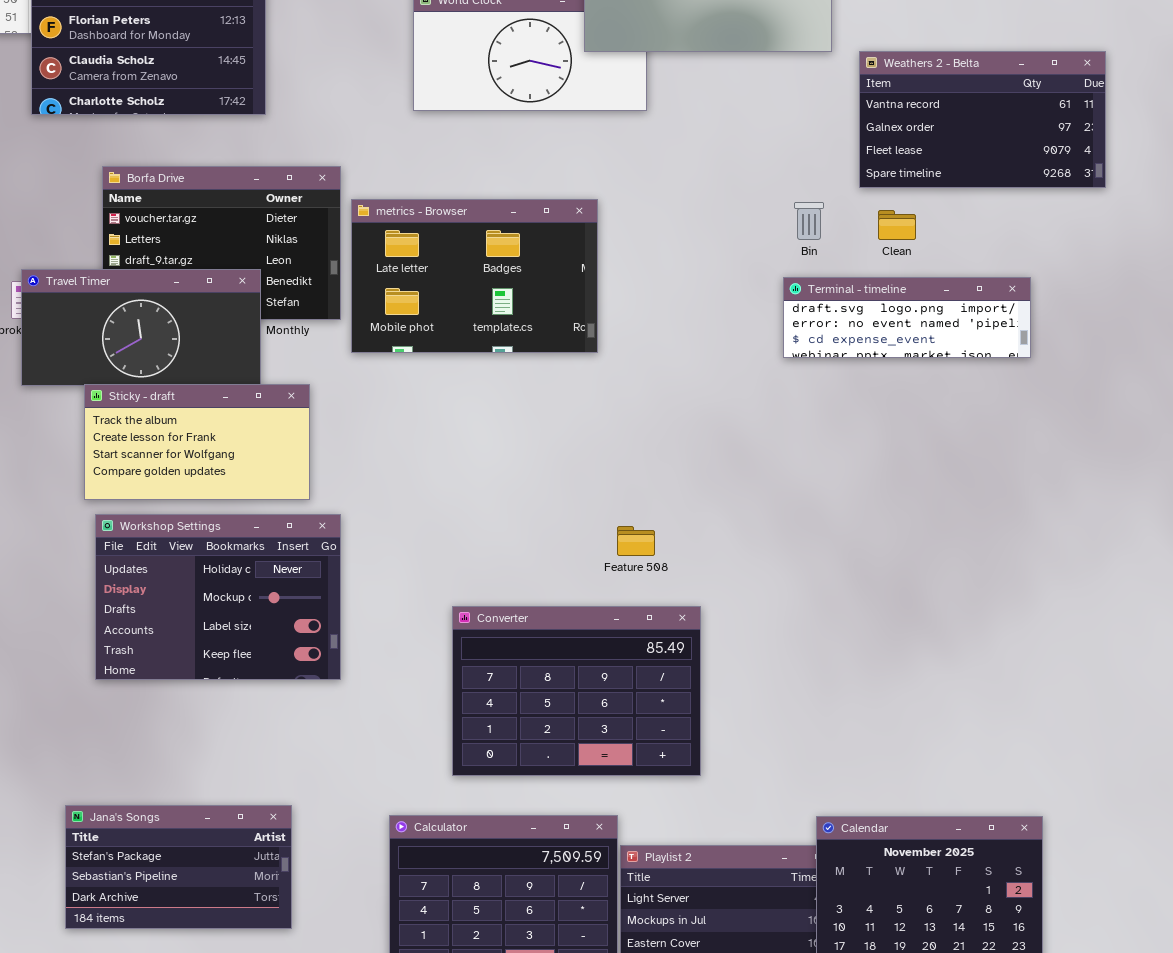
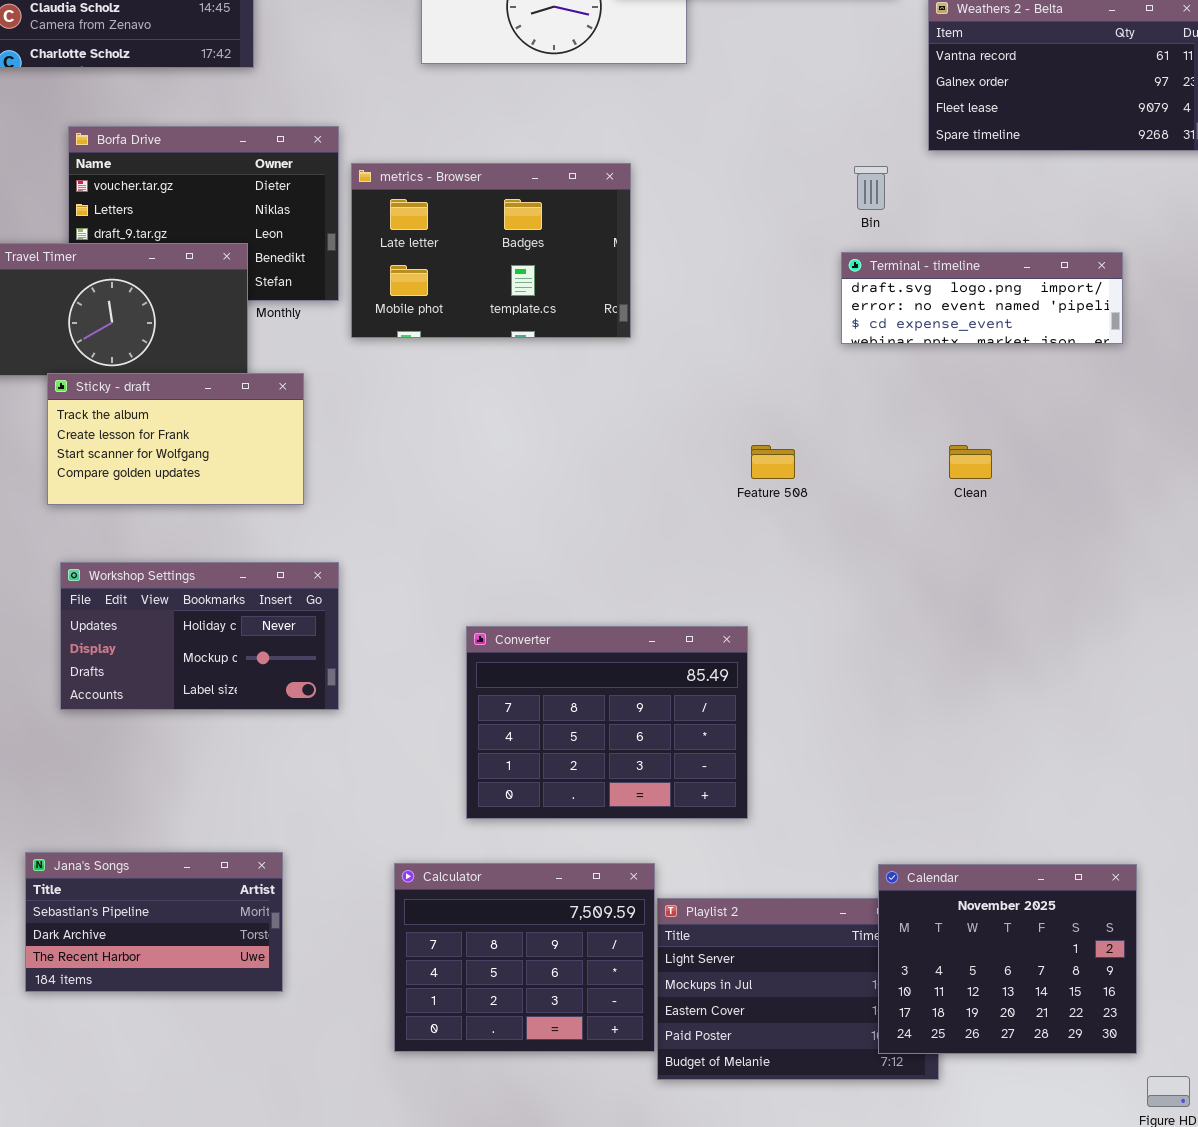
Clean: [878,210,916,240] -> [949,445,992,479], moved
Workshop Settings: [95,514,341,680] -> [60,562,339,710], resized
Feature 508: [617,526,655,556] -> [751,445,795,479], moved
Jana's Songs: [65,805,292,929] -> [25,852,283,992], scrolled down 1 row

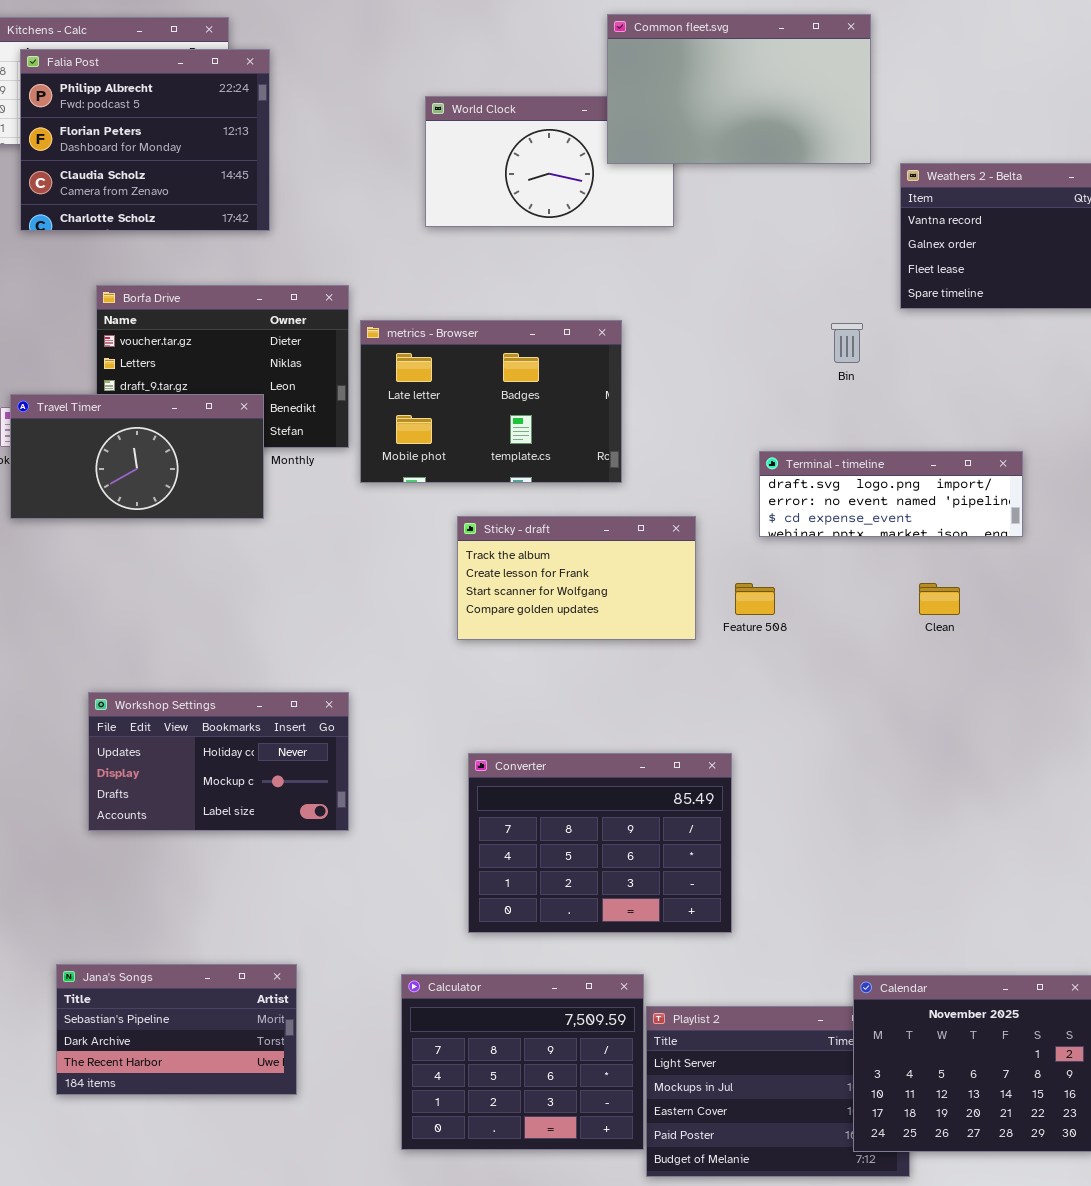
Terminal - timeline: [841,252,1123,344] -> [759,451,1023,537], moved
Sticky - draft: [47,373,304,505] -> [457,516,696,640], moved

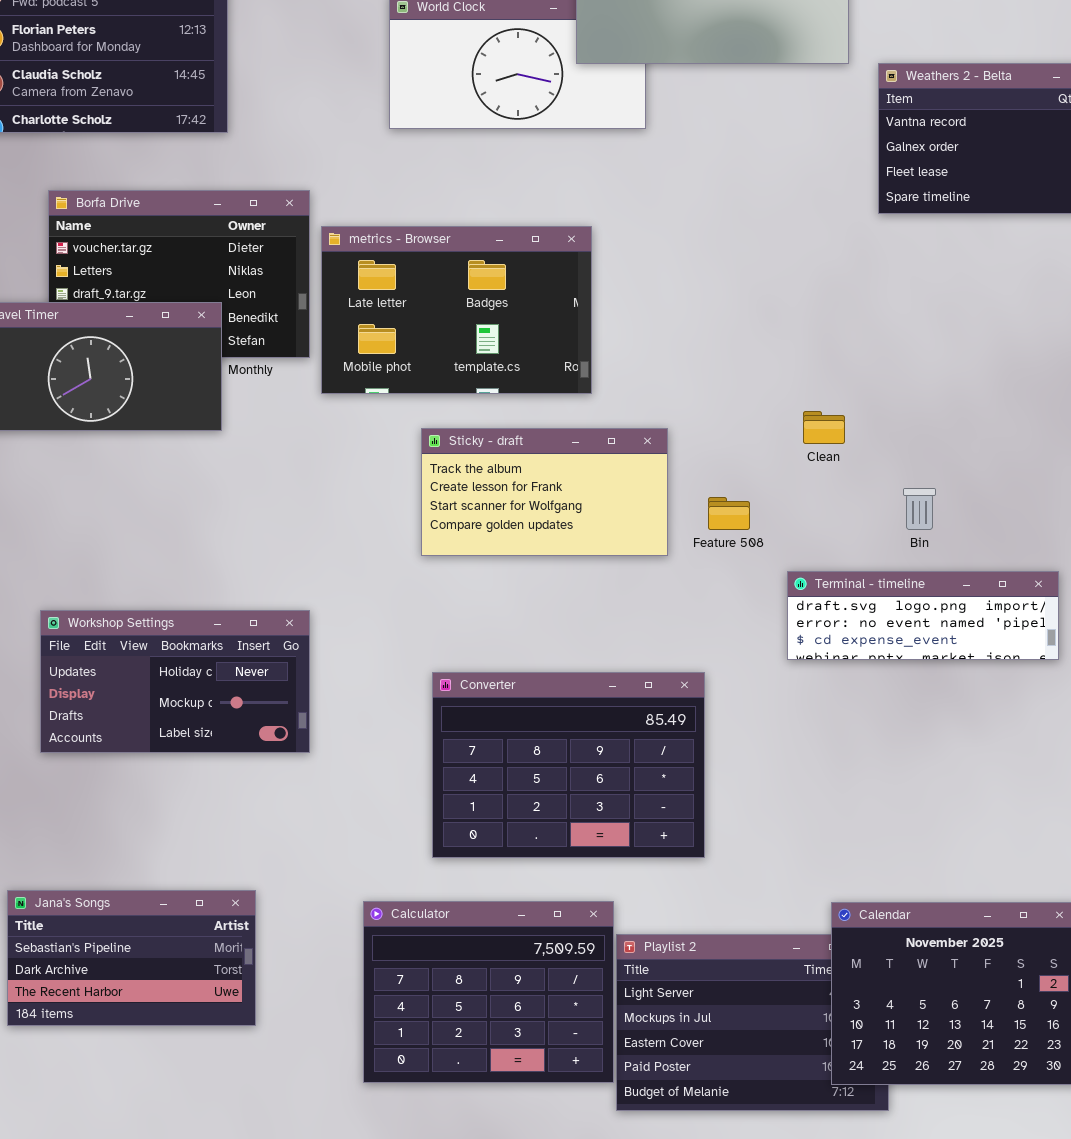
Bin: [831,323,863,363] -> [903,488,936,530], moved
Terminal - timeline: [759,451,1023,537] -> [787,571,1059,660], moved
Clean: [919,583,960,615] -> [803,411,845,444], moved

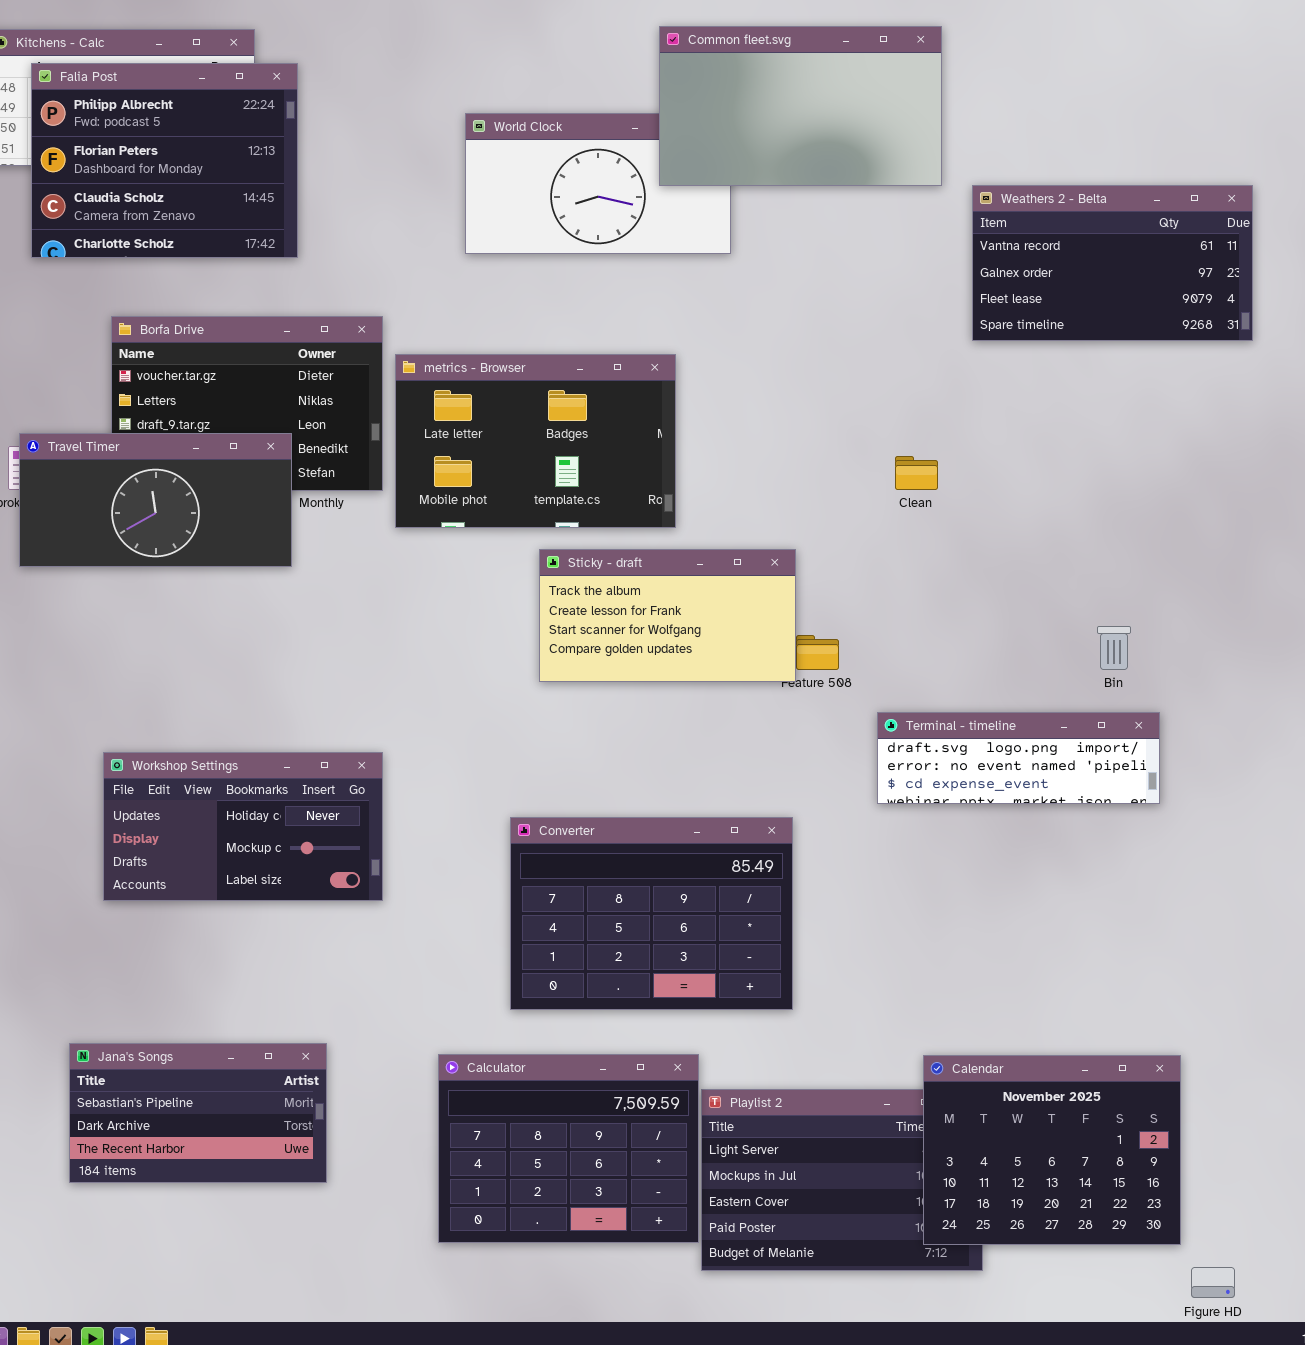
Clean: [803,411,845,444] -> [895,456,938,490], moved
Sticky - draft: [421,428,668,556] -> [539,549,796,682], moved
Bin: [903,488,936,530] -> [1097,626,1131,670], moved

